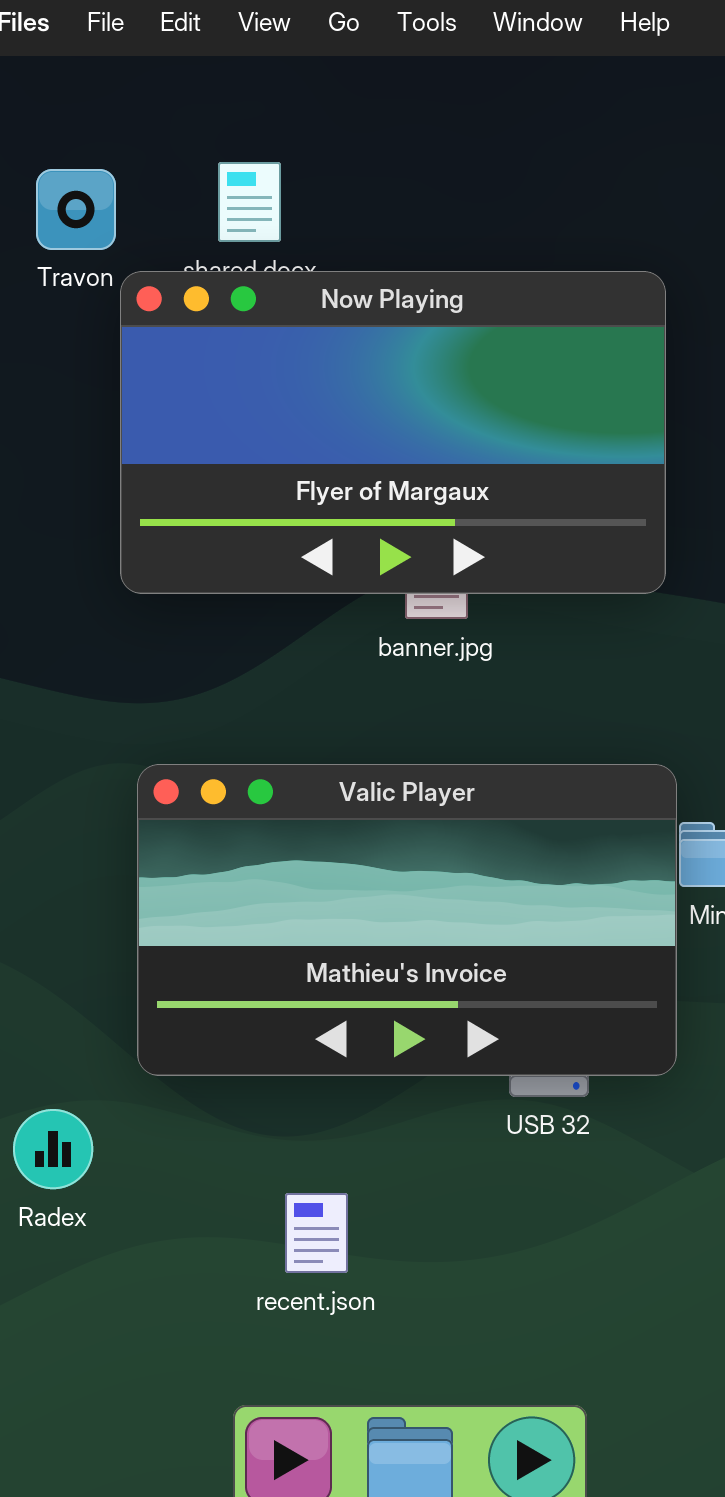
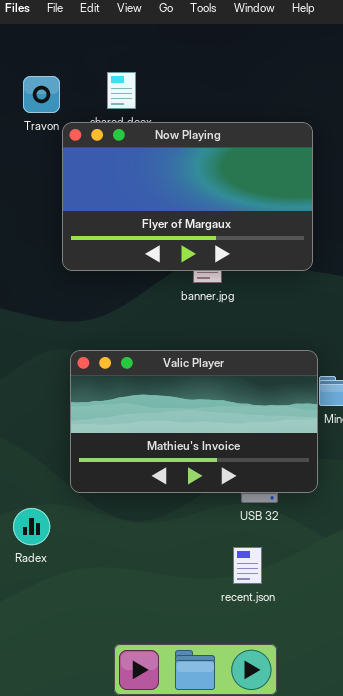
recent.json: [285,1193,348,1273] -> [233,547,262,584], moved

